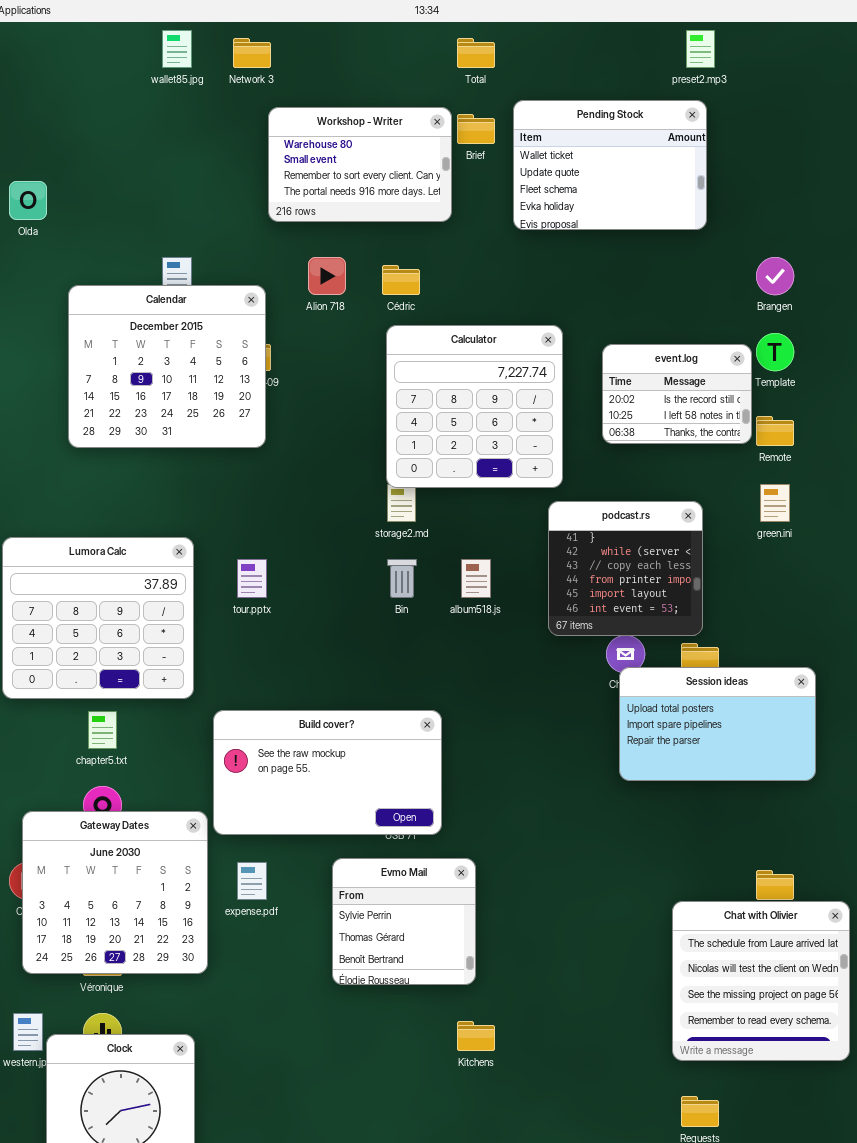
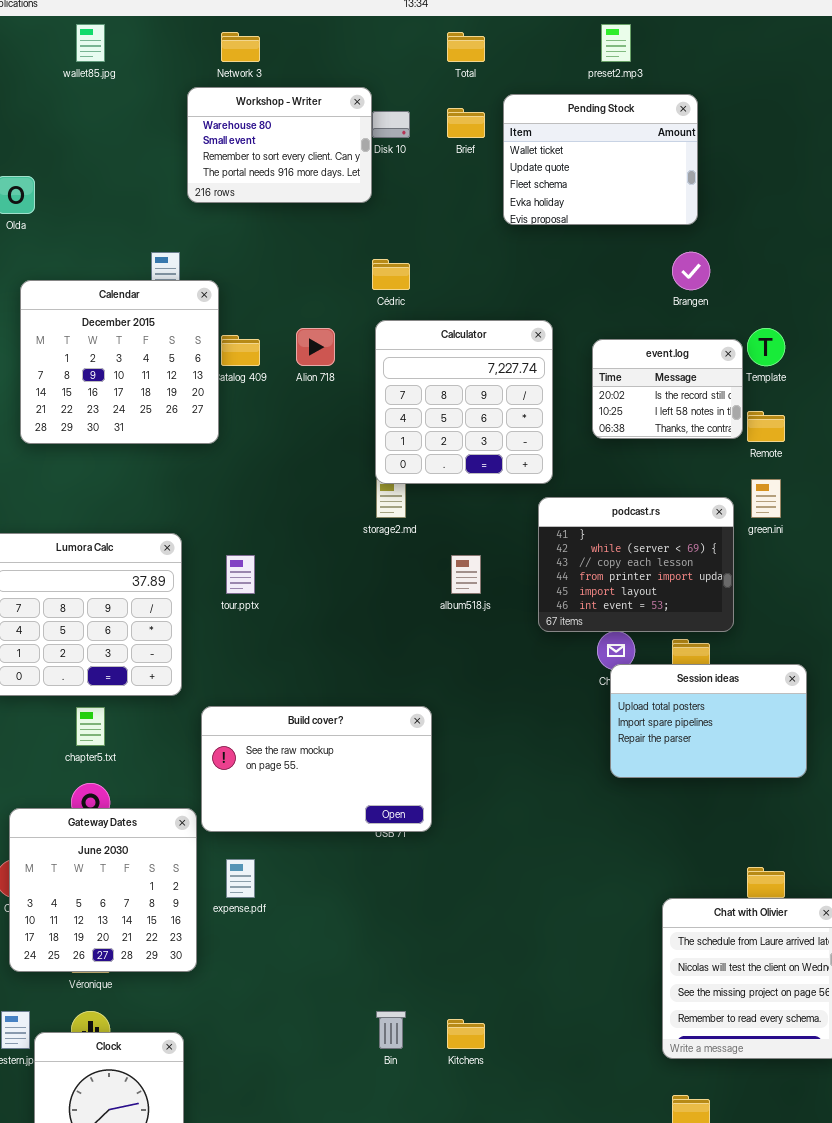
wallet85.jpg: [162,30,192,68] -> [76,24,105,62], moved
preset2.mp3: [686,30,715,68] -> [601,24,631,62], moved
Workshop - Writer: [268,107,452,222] -> [187,87,372,203], moved
Alion 718: [308,257,346,295] -> [296,328,335,366], moved
Brangen: [756,257,794,295] -> [672,252,710,290], moved
Calendar: [68,285,266,448] -> [20,280,219,444], moved
podcast.rs: [548,501,703,636] -> [538,497,734,632], resized
Bin: [387,559,417,598] -> [376,1011,406,1049], moved
Evmo Mail: [332,858,476,985] -> none, closed

